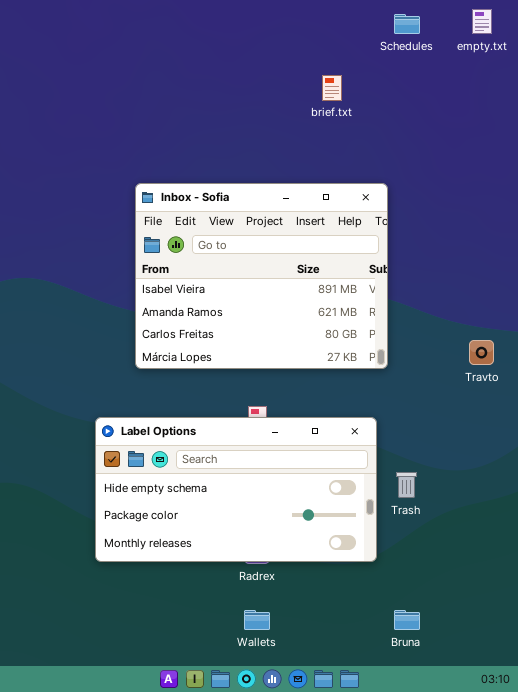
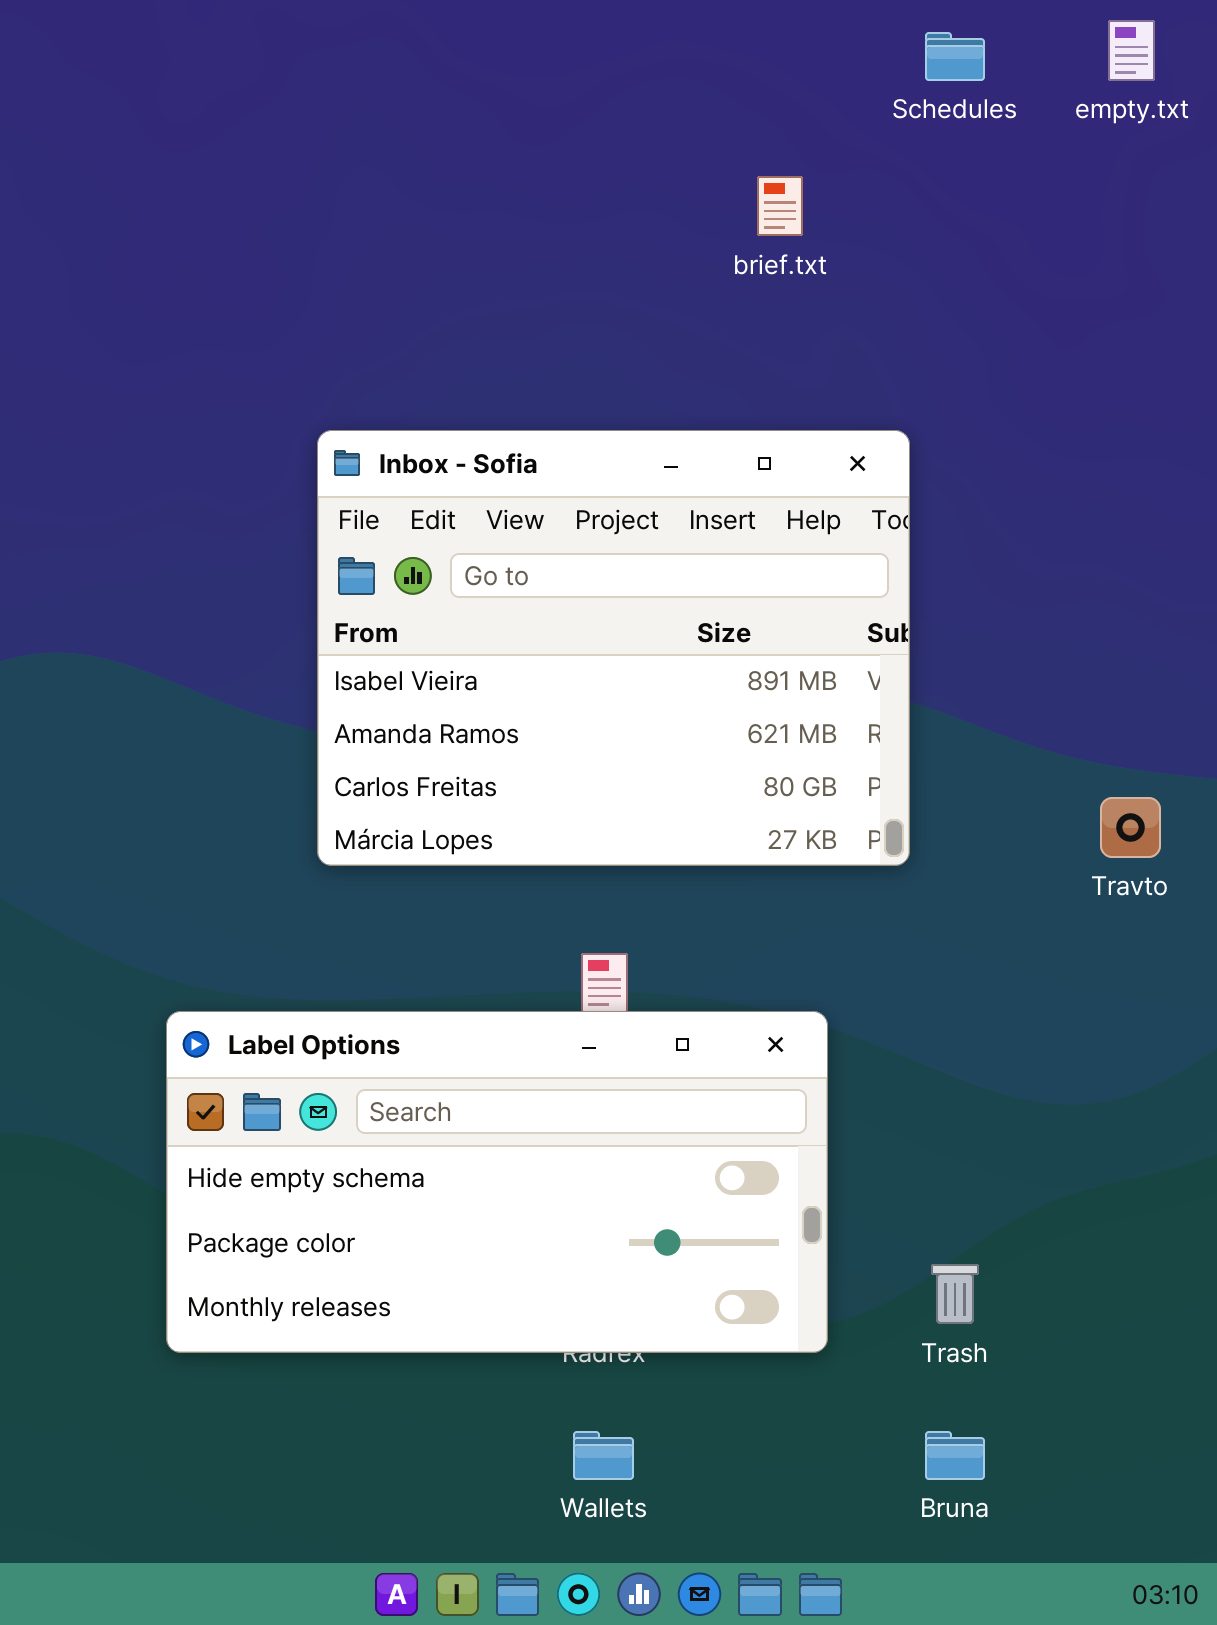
Label Options: [95,417,377,562] -> [166,1011,828,1353], moved
Trash: [396,472,417,498] -> [931,1264,979,1324], moved

